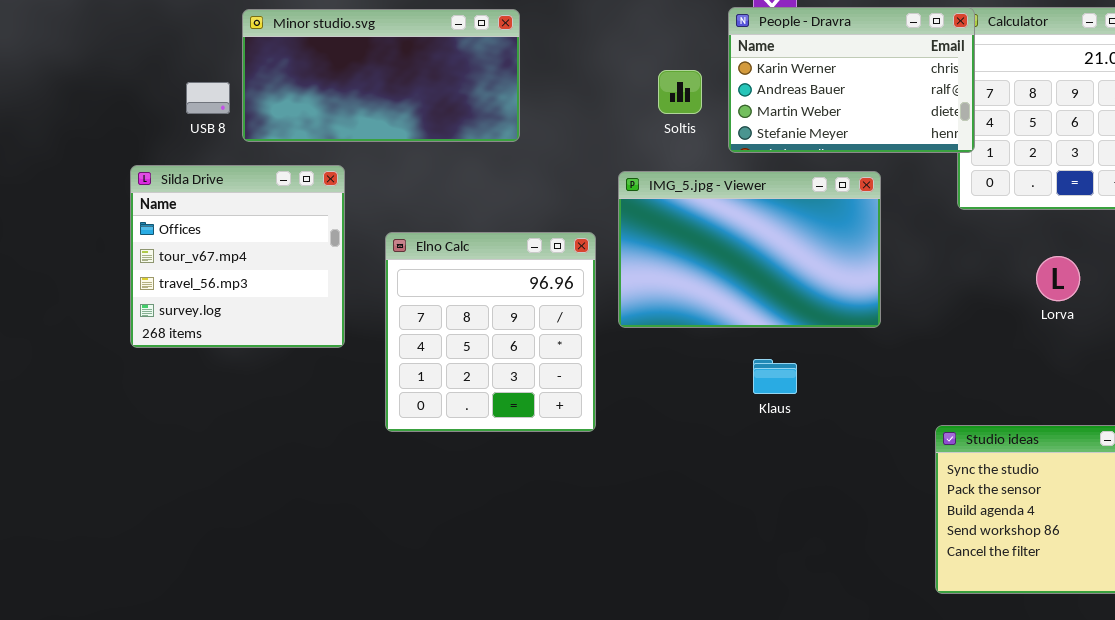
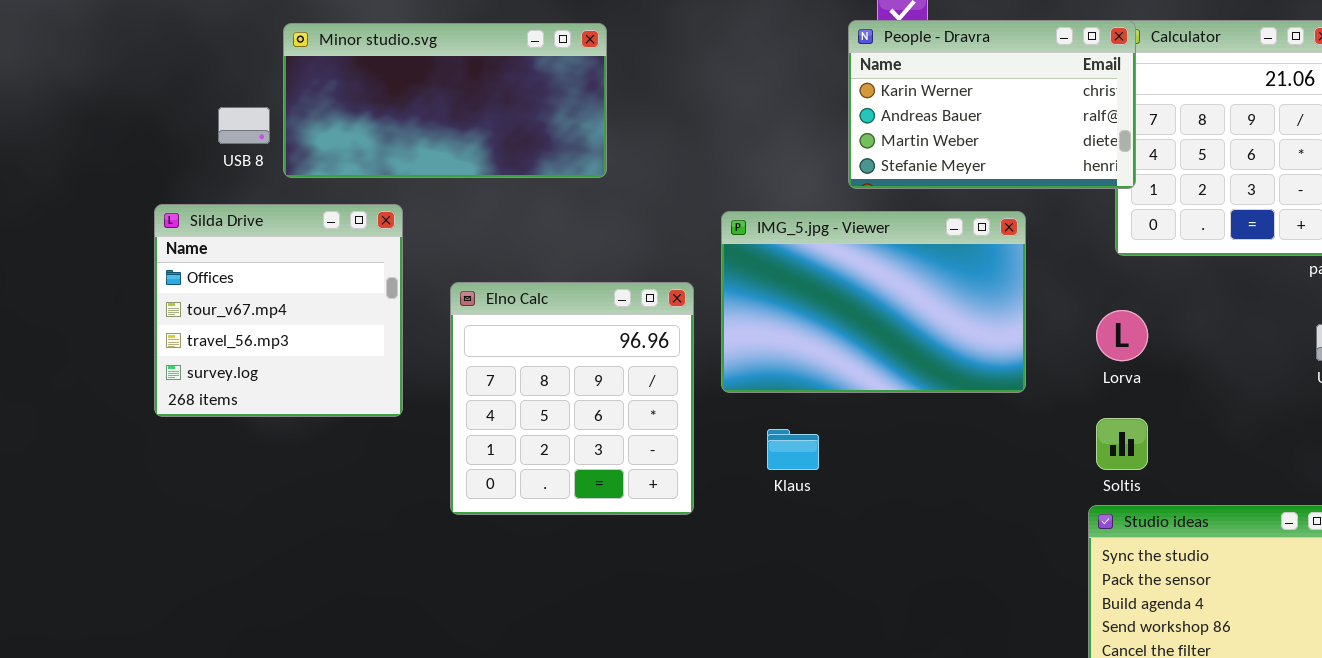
Soltis: [658,70,702,114] -> [1096,418,1148,470], moved
Lorva: [1036,256,1080,301] -> [1096,310,1148,361], moved
Klaus: [753,359,797,394] -> [767,429,819,470], moved

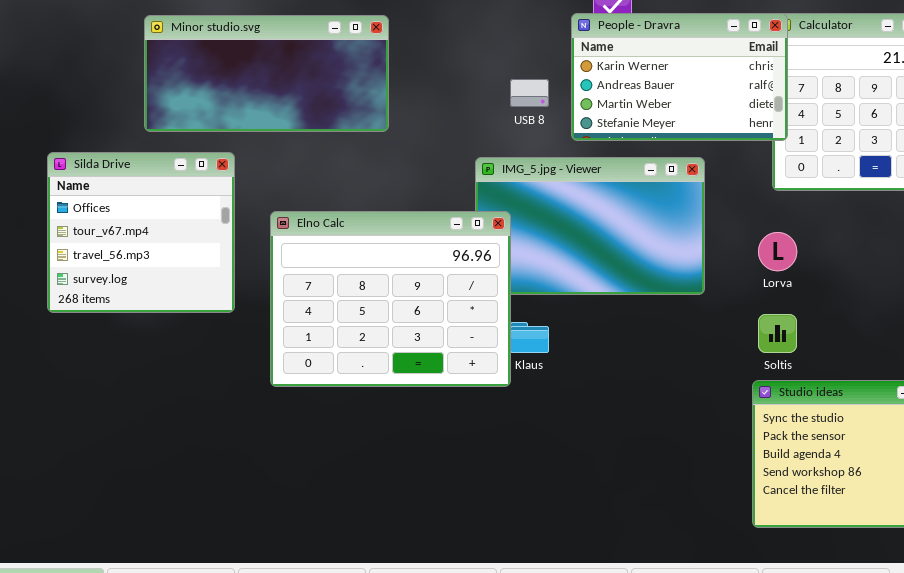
USB 8: [218,107,270,144] -> [510,79,549,107], moved
Elno Calc: [450,282,694,515] -> [270,211,511,387], resized

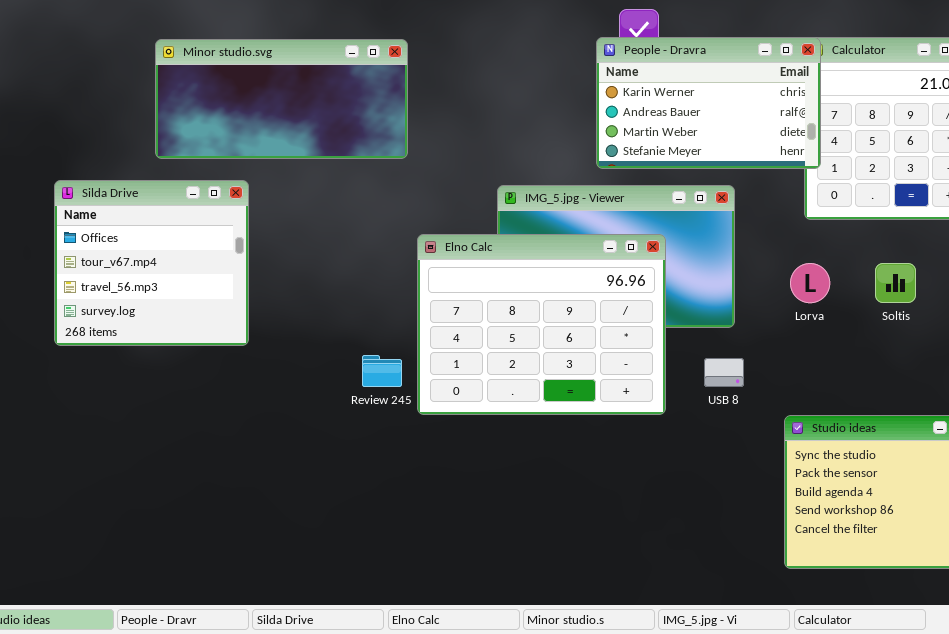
USB 8: [510,79,549,107] -> [704,358,744,387], moved
Elno Calc: [270,211,511,387] -> [417,234,666,415], moved
Soltis: [758,314,797,353] -> [875,263,916,303], moved

